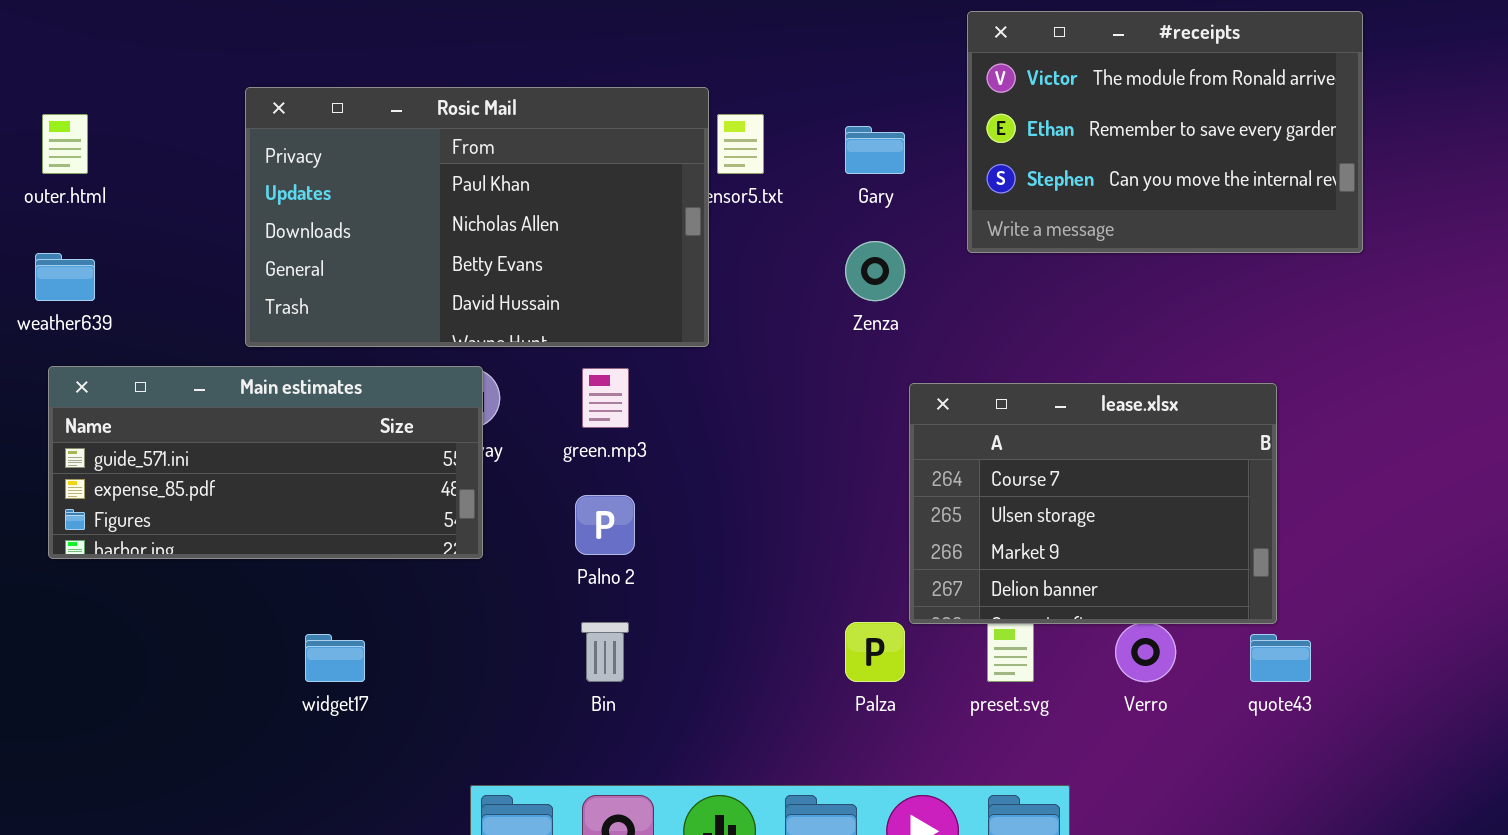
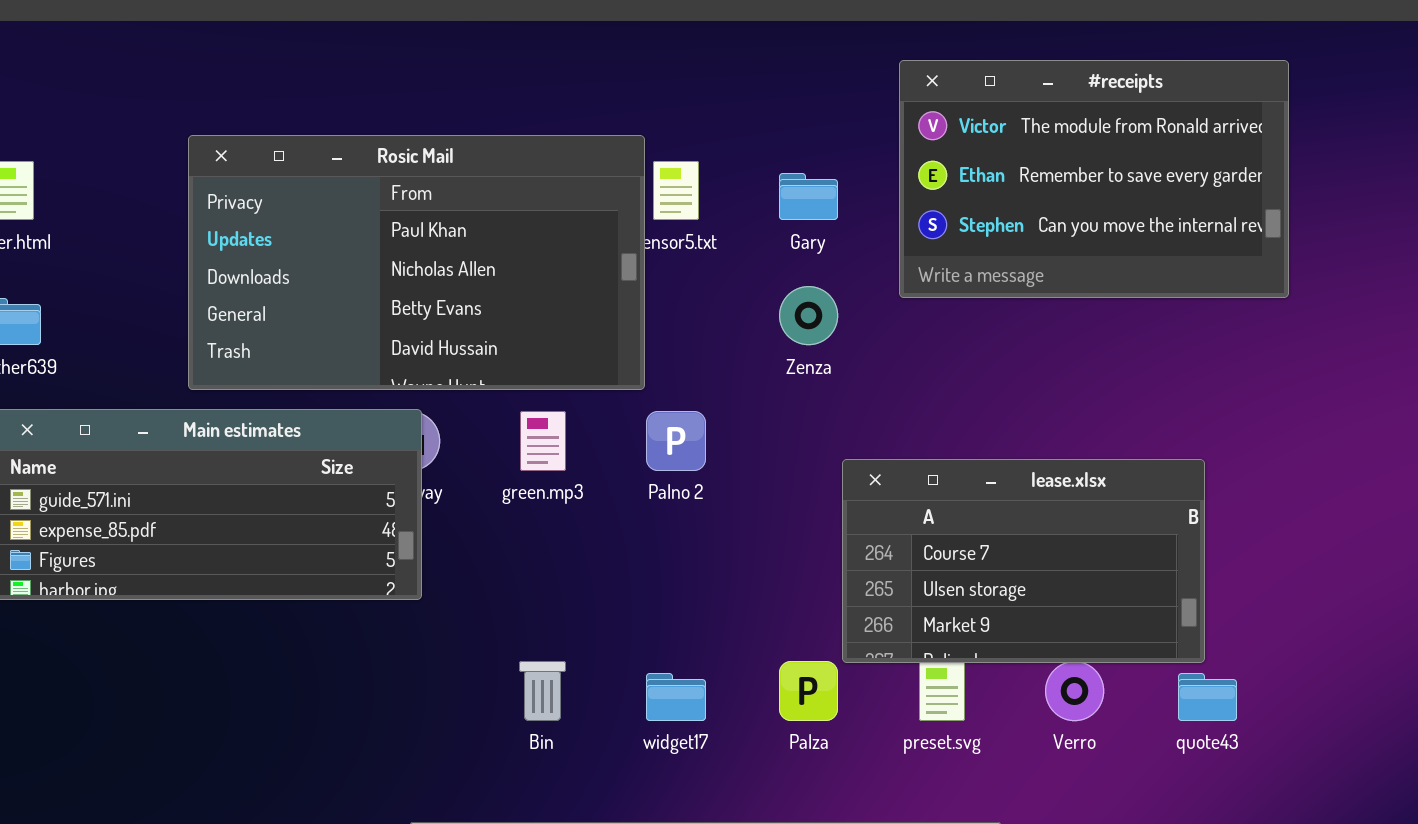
lease.xlsx: [909,383,1277,624] -> [842,459,1205,663], resized
Palno 2: [575,495,635,555] -> [646,411,706,471], moved
widget17: [305,634,365,682] -> [646,673,706,721], moved

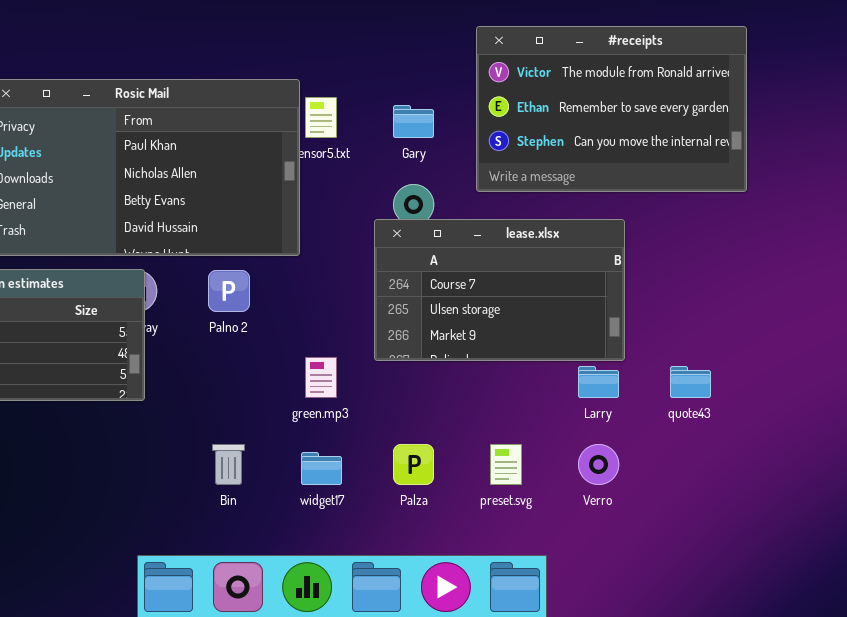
green.mp3: [520,411,566,471] -> [305,357,337,398], moved
Palno 2: [646,411,706,471] -> [208,270,250,312], moved
lease.xlsx: [842,459,1205,663] -> [374,219,625,361], moved
quote43: [1178,673,1237,721] -> [670,366,711,398], moved

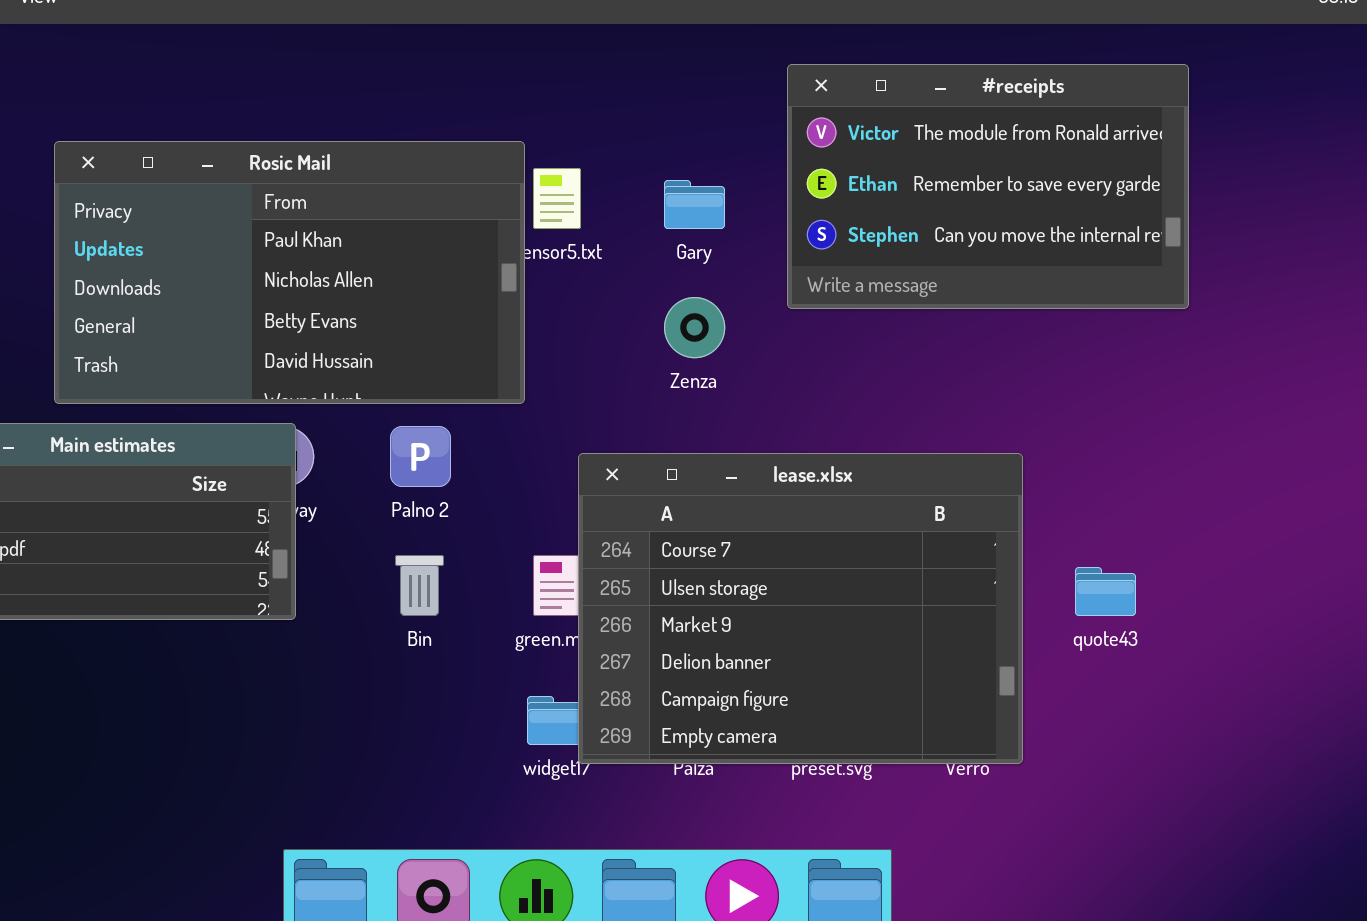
lease.xlsx: [374,219,625,361] -> [578,453,1023,764], moved, resized
Bin: [212,444,245,485] -> [395,555,444,616], moved

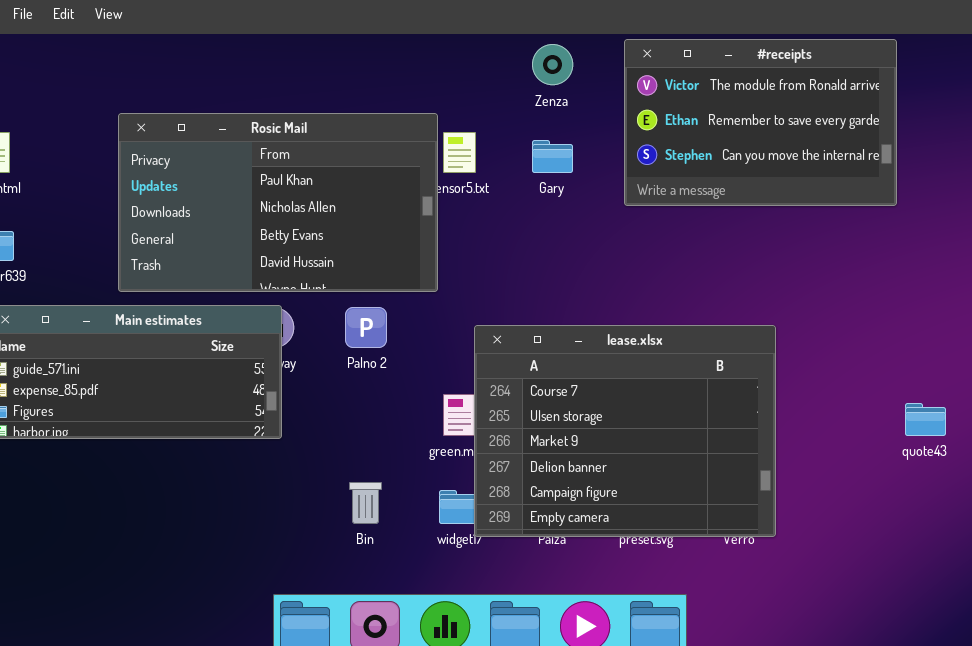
#receipts: [787,64,1189,309] -> [624,39,897,206], moved
Zenza: [664,297,725,358] -> [532,44,573,85], moved
Bin: [395,555,444,616] -> [349,482,382,524], moved
quote43: [1075,567,1136,616] -> [905,403,946,436], moved

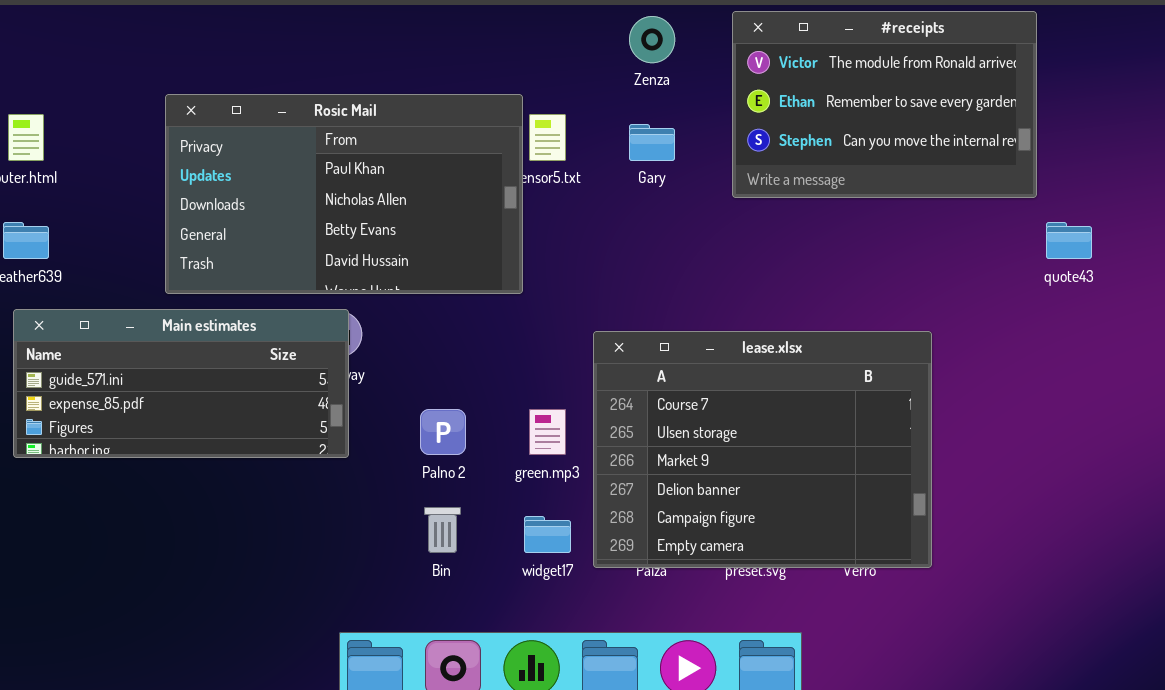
Palno 2: [345,307,387,348] -> [420,409,466,455], moved
lease.xlsx: [474,325,776,537] -> [593,331,932,568], moved
quote43: [905,403,946,436] -> [1046,222,1092,259], moved

